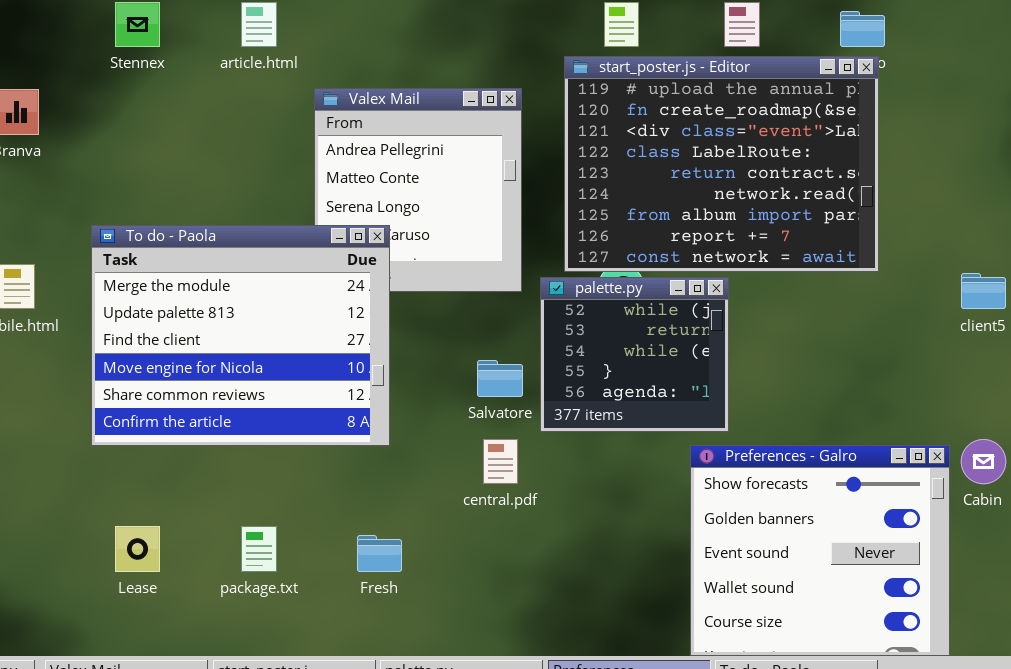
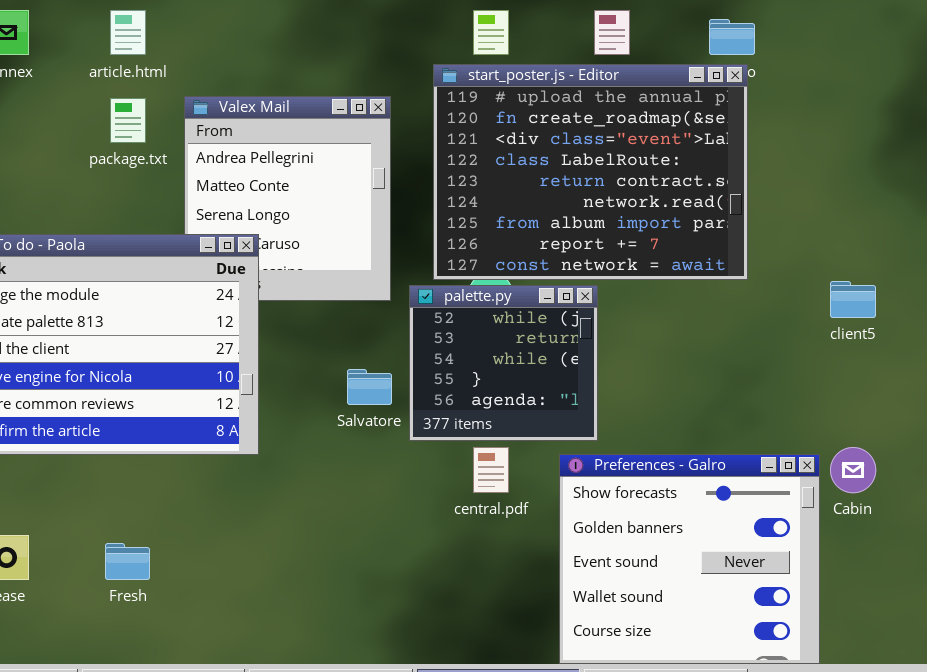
central.pdf: [483,439,518,484] -> [473,447,509,493], moved
package.txt: [241,526,277,572] -> [110,98,146,143], moved
Fresh: [357,535,402,572] -> [105,543,150,580], moved

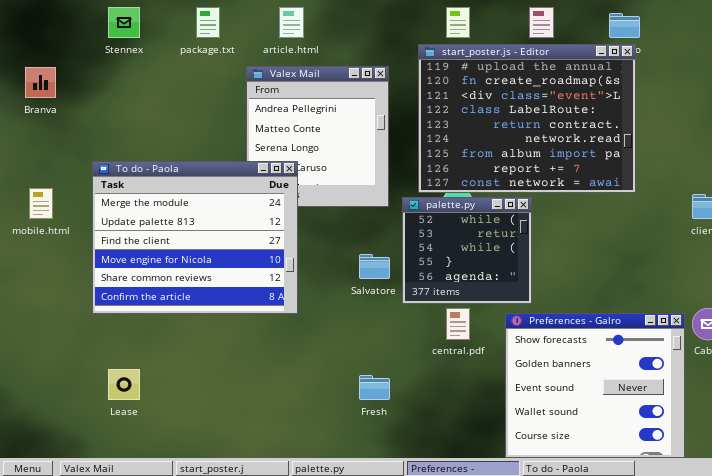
article.html: [110,10,146,55] -> [279,7,304,38], moved
package.txt: [110,98,146,143] -> [196,7,220,38], moved
Fresh: [105,543,150,580] -> [359,375,390,400], moved

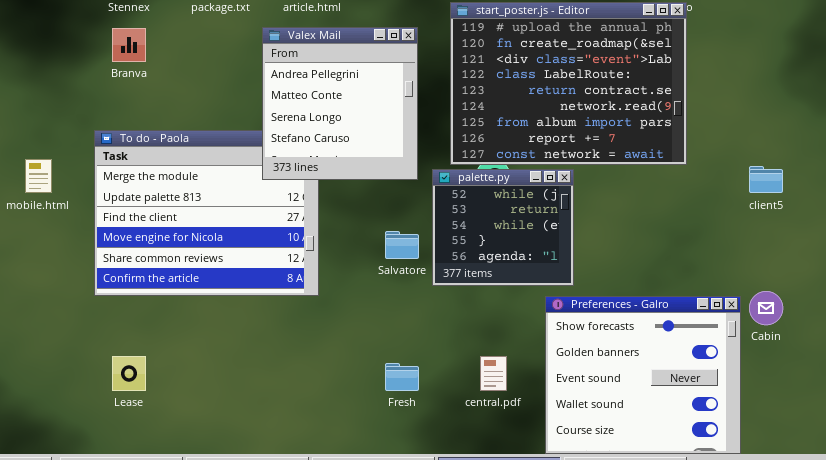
Valex Mail: [246,66,389,207] -> [262,27,418,180], raised
Branva: [25,67,56,98] -> [112,28,146,62], moved
central.pdf: [446,308,470,340] -> [480,356,507,391], moved

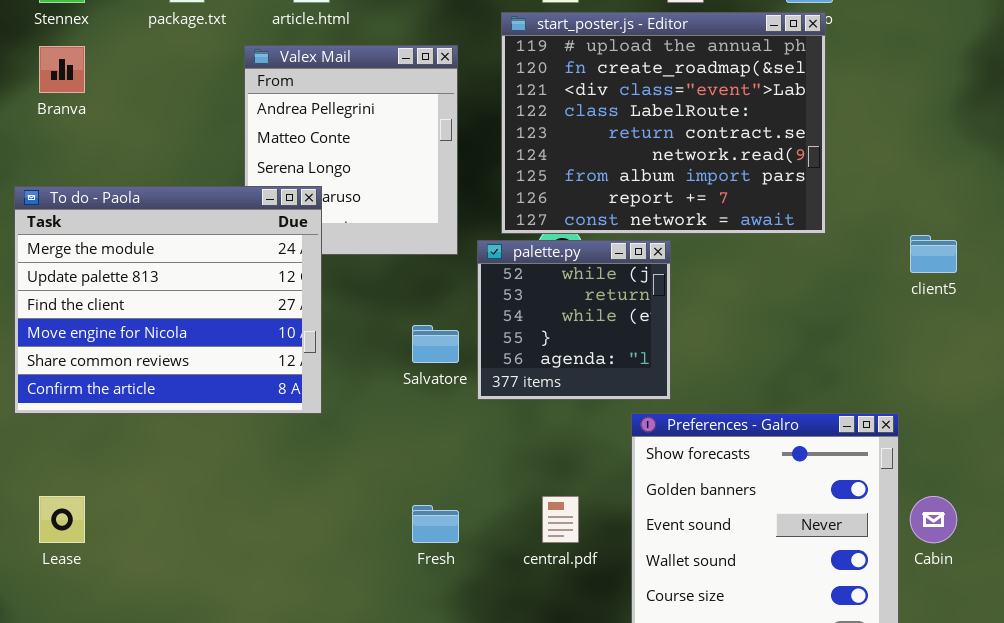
To do - Paola: [94,130,319,296] -> [14,186,322,414], raised
Cabin: [749,291,783,325] -> [910,496,957,543], moved

